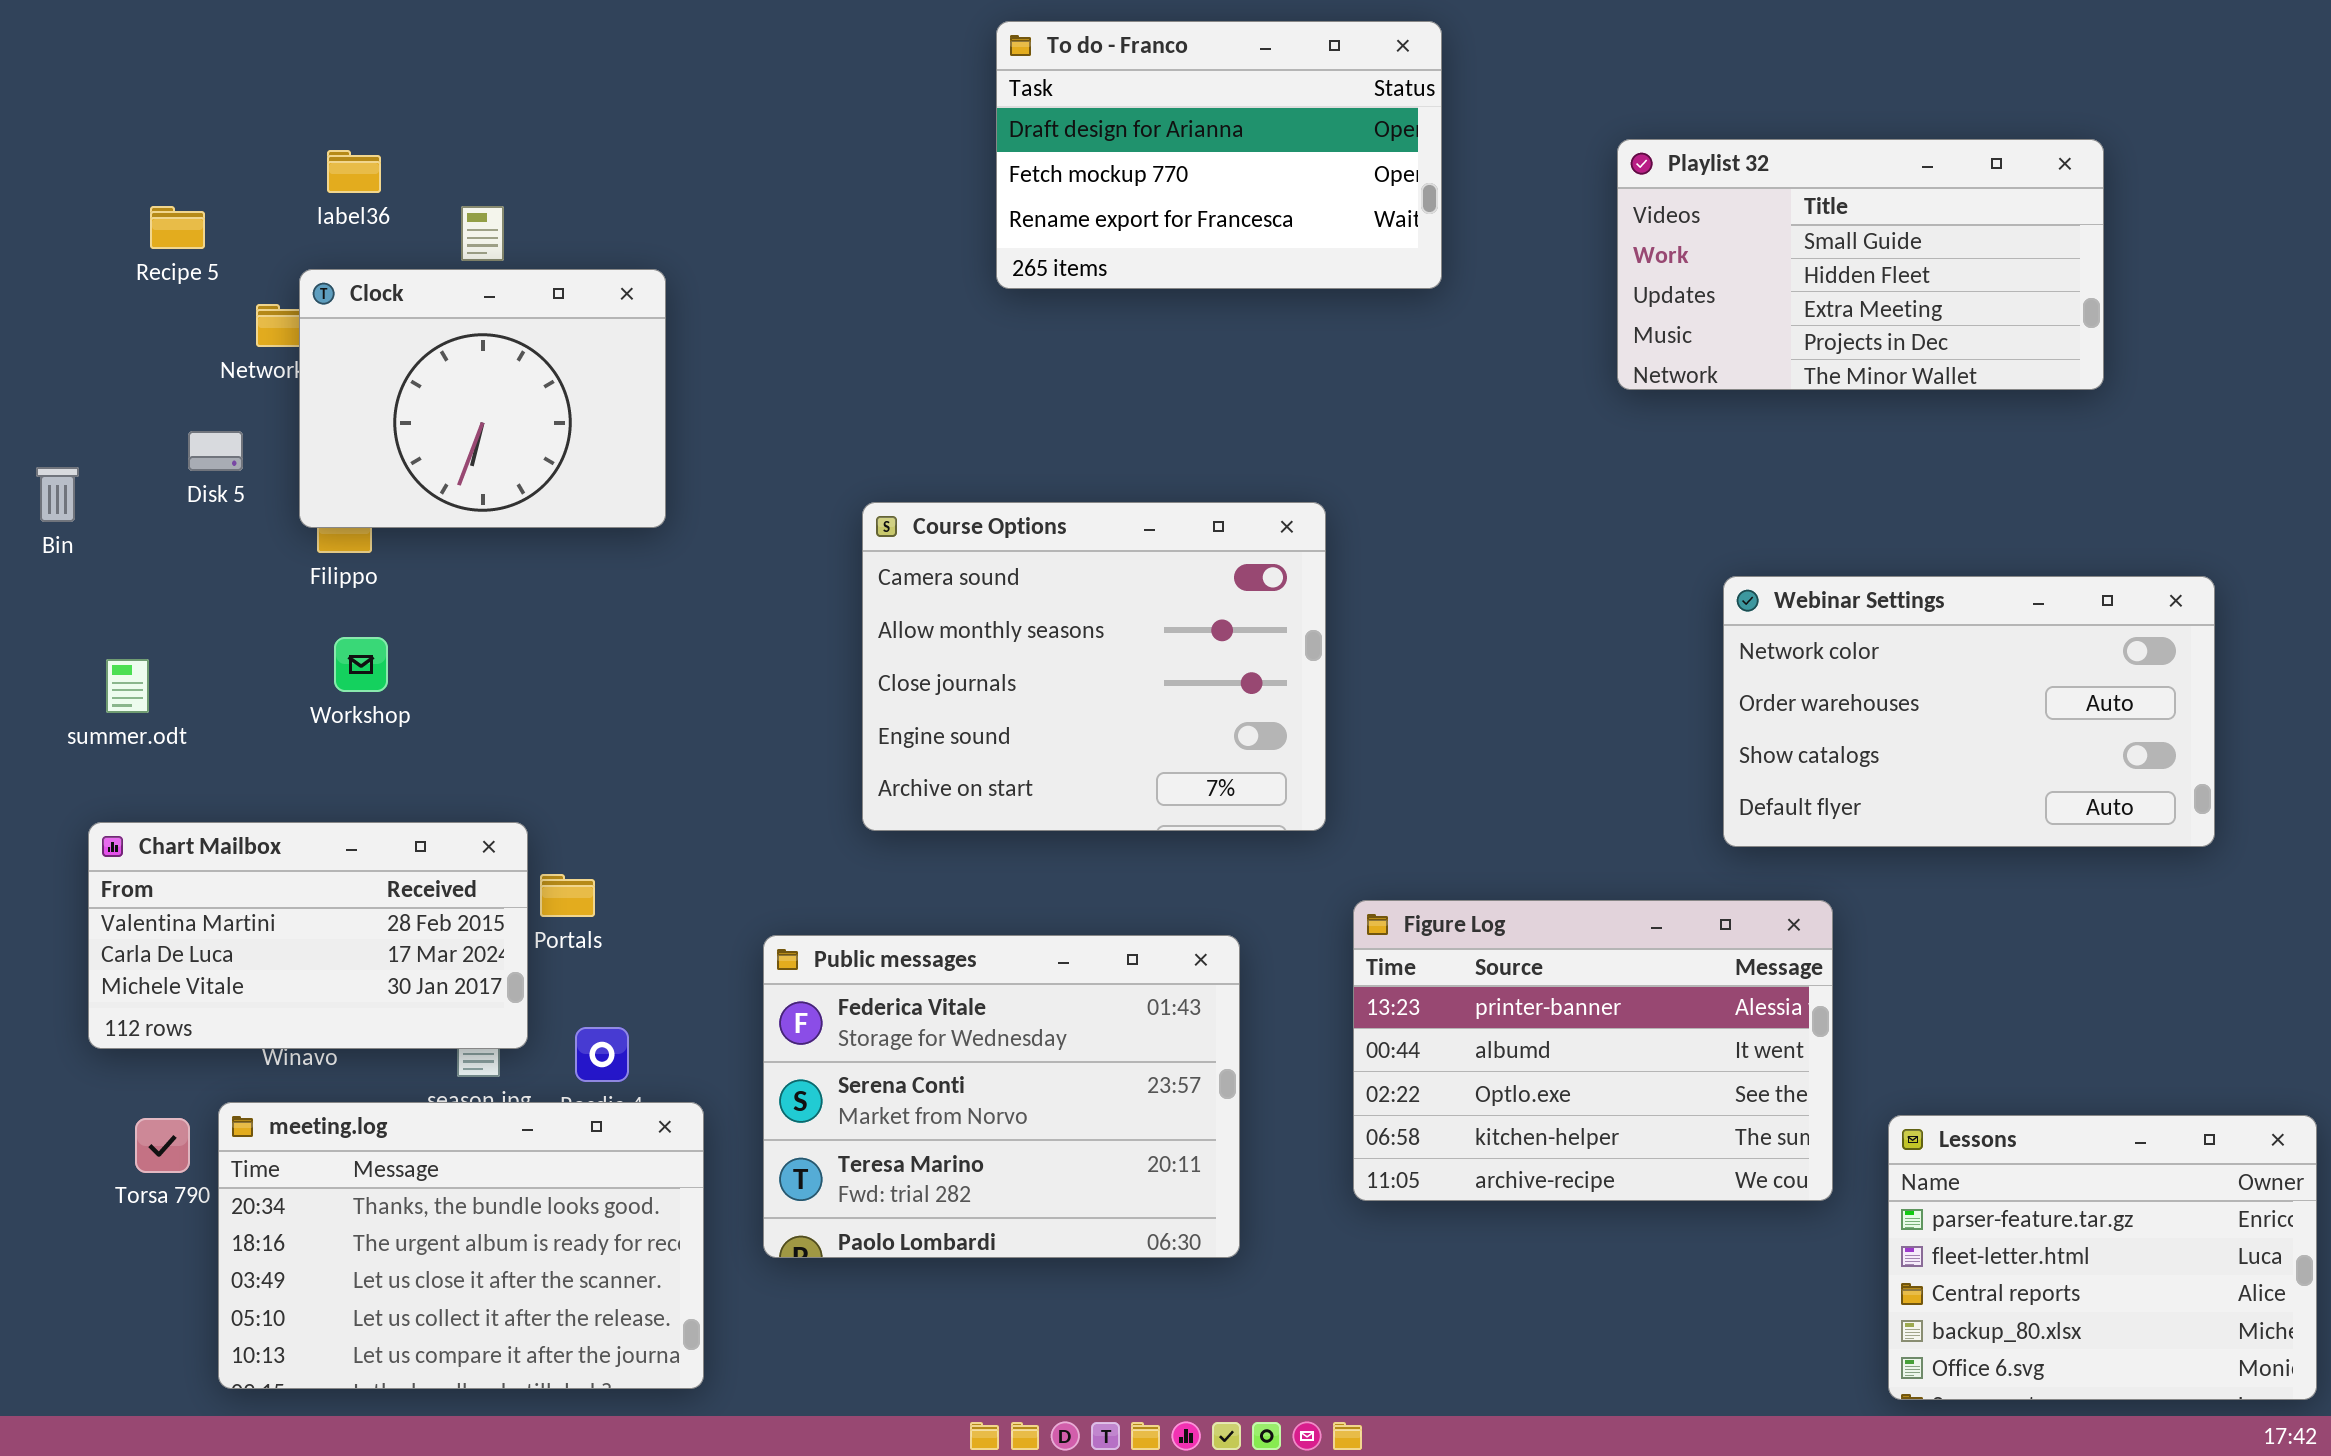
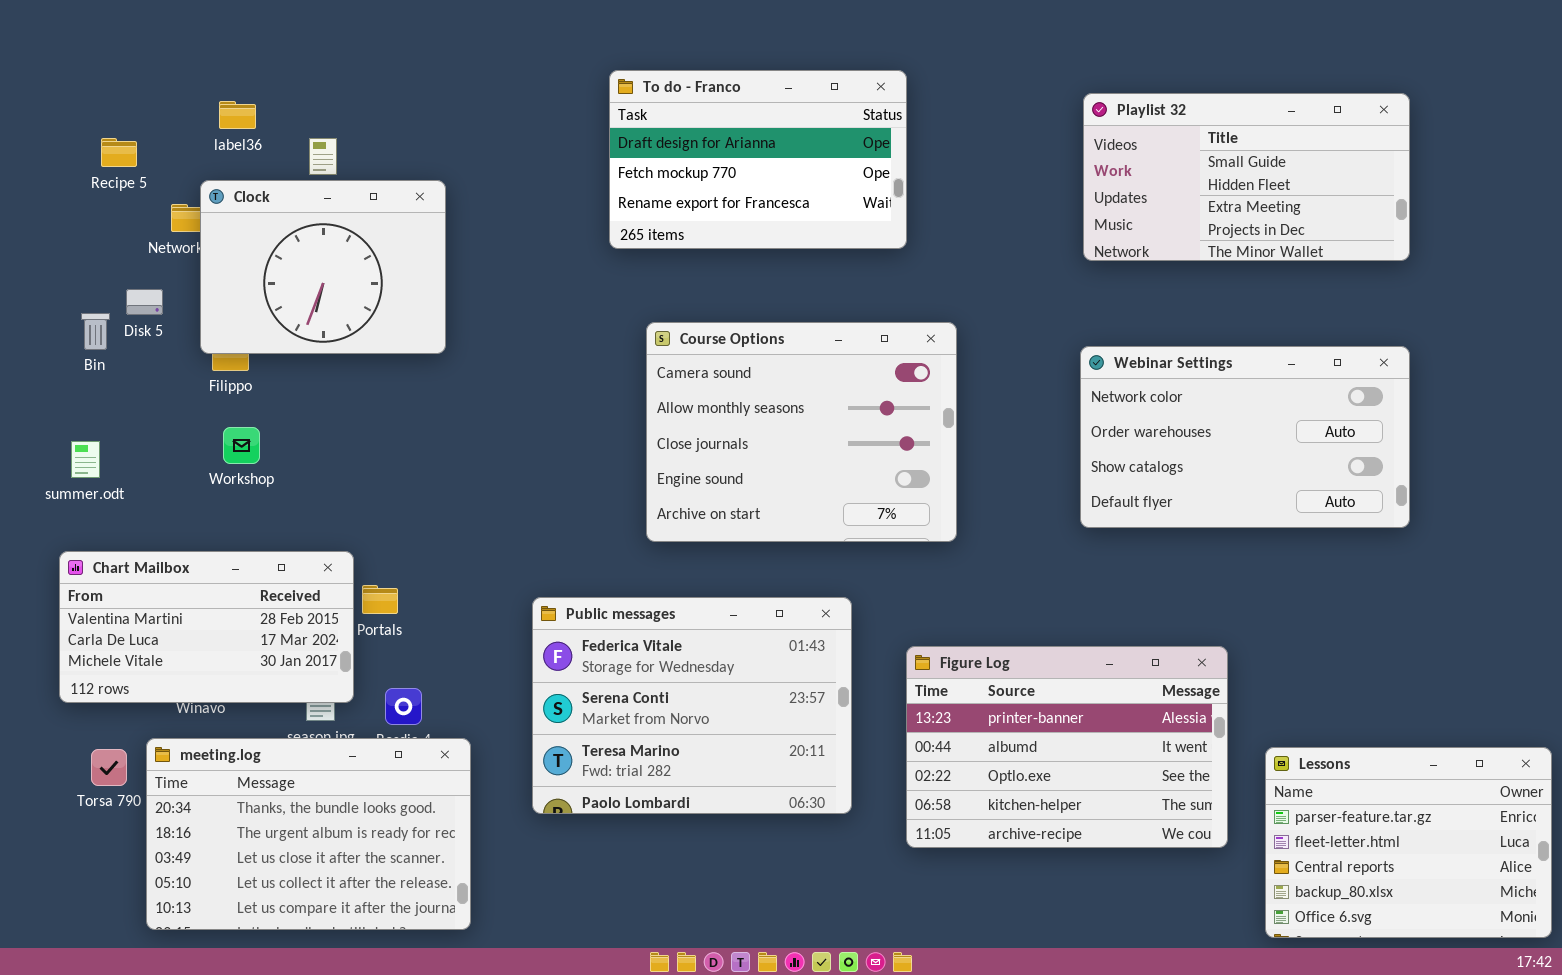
To do - Franco: [996,21,1442,289] -> [609,70,907,249], moved
Bin: [36,467,79,522] -> [81,313,110,350], moved
Course Options: [862,502,1326,831] -> [646,322,957,542], moved
Webinar Settings: [1723,576,2215,847] -> [1080,346,1410,528], moved
Figure Log: [1353,900,1833,1201] -> [906,646,1228,848], moved
Public messages: [763,935,1240,1258] -> [532,597,852,814], moved

